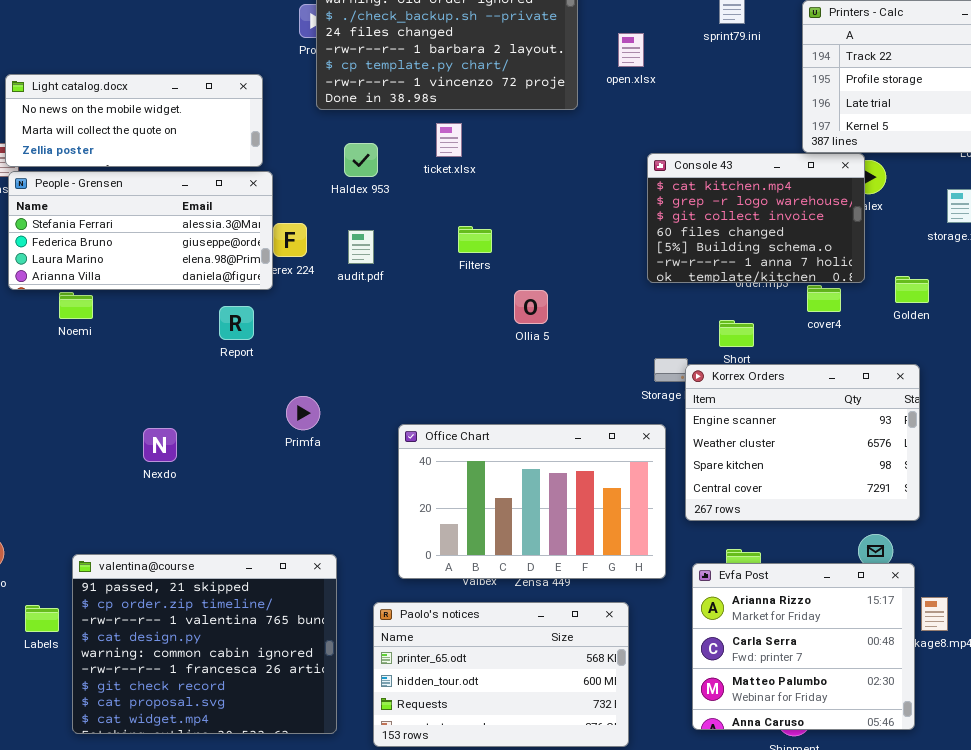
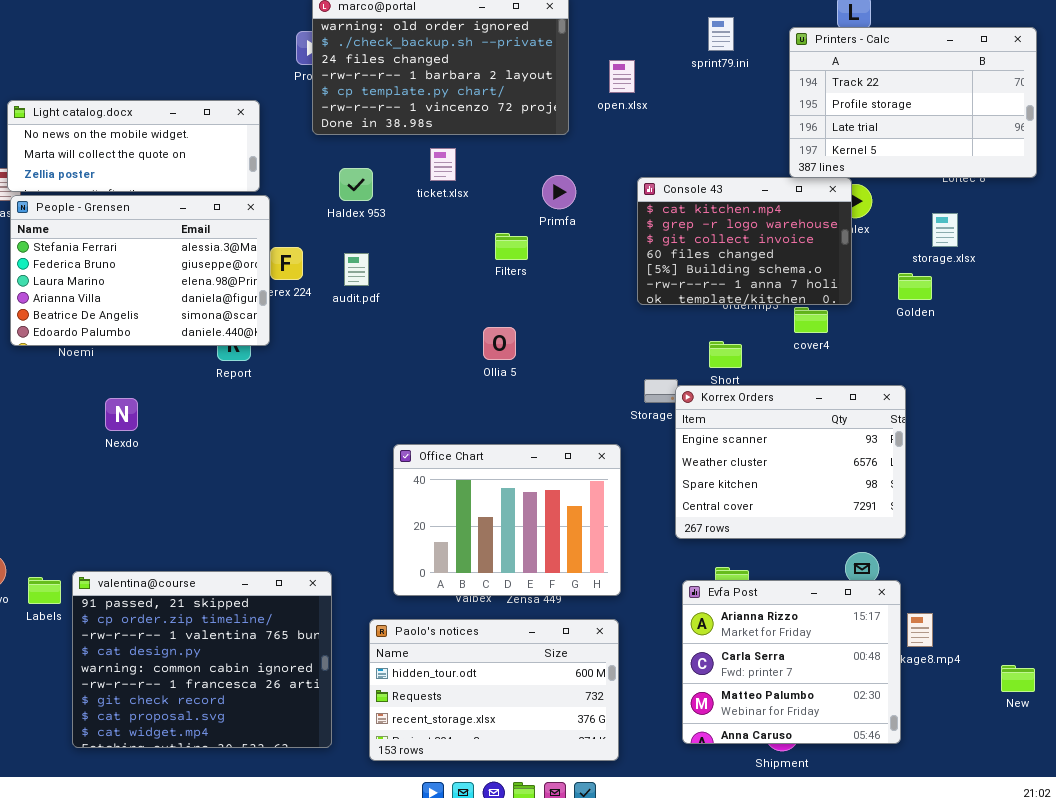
People - Grensen: [8,171,273,290] -> [10,195,270,346], resized
Filters: [458,226,492,253] -> [495,233,528,260], moved
Golden: [895,276,929,303] -> [898,273,932,300], moved
Ollia 5: [514,290,548,324] -> [483,327,516,360], moved
Primfa: [286,396,320,430] -> [542,175,576,209], moved
Office Chart: [398,424,666,579] -> [393,444,621,596], resized
Nexdo: [143,428,177,462] -> [105,398,138,431], moved
Paolo's notices: [373,602,629,747] -> [369,619,619,761], scrolled down 1 row
Labels: [25,605,59,632] -> [28,577,61,604], moved

